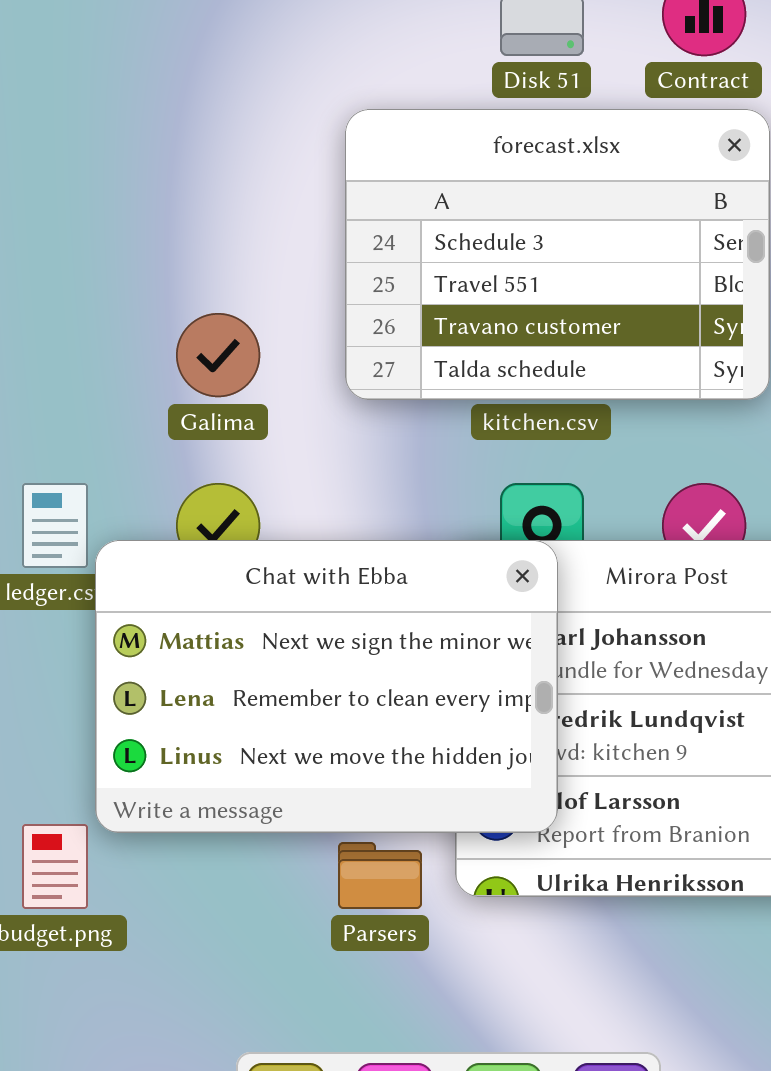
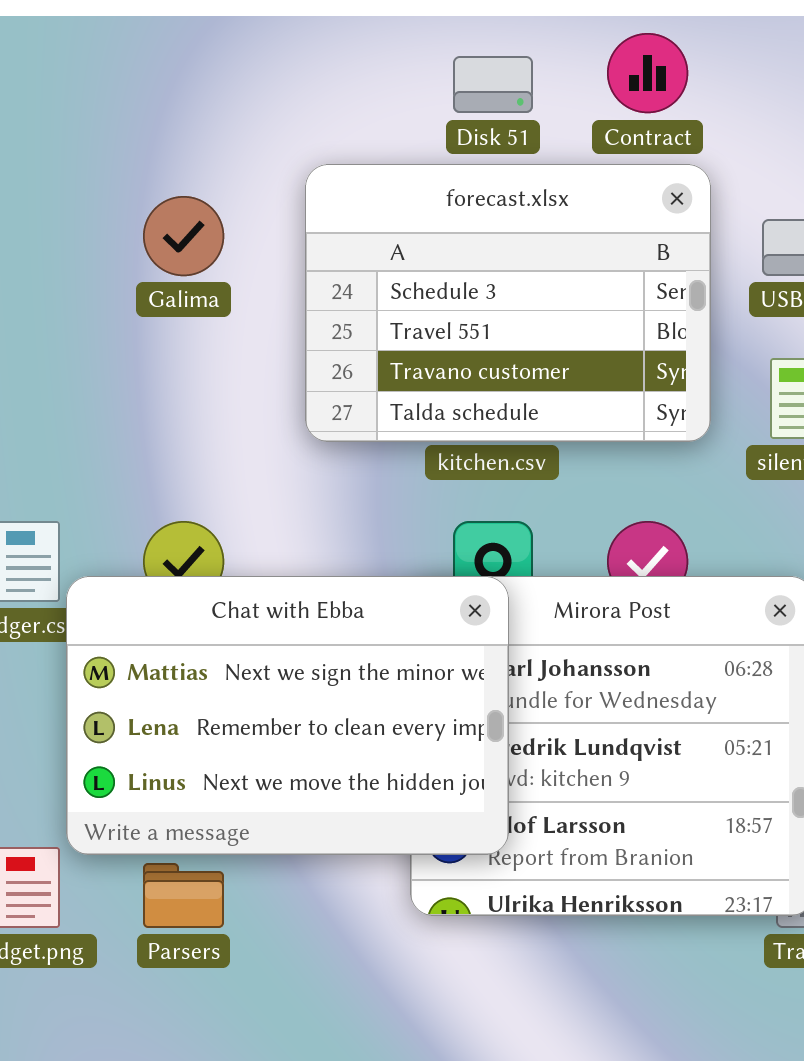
Galima: [176,313,260,397] -> [143,196,224,276], moved
Parsers: [338,842,422,909] -> [143,863,224,928], moved

